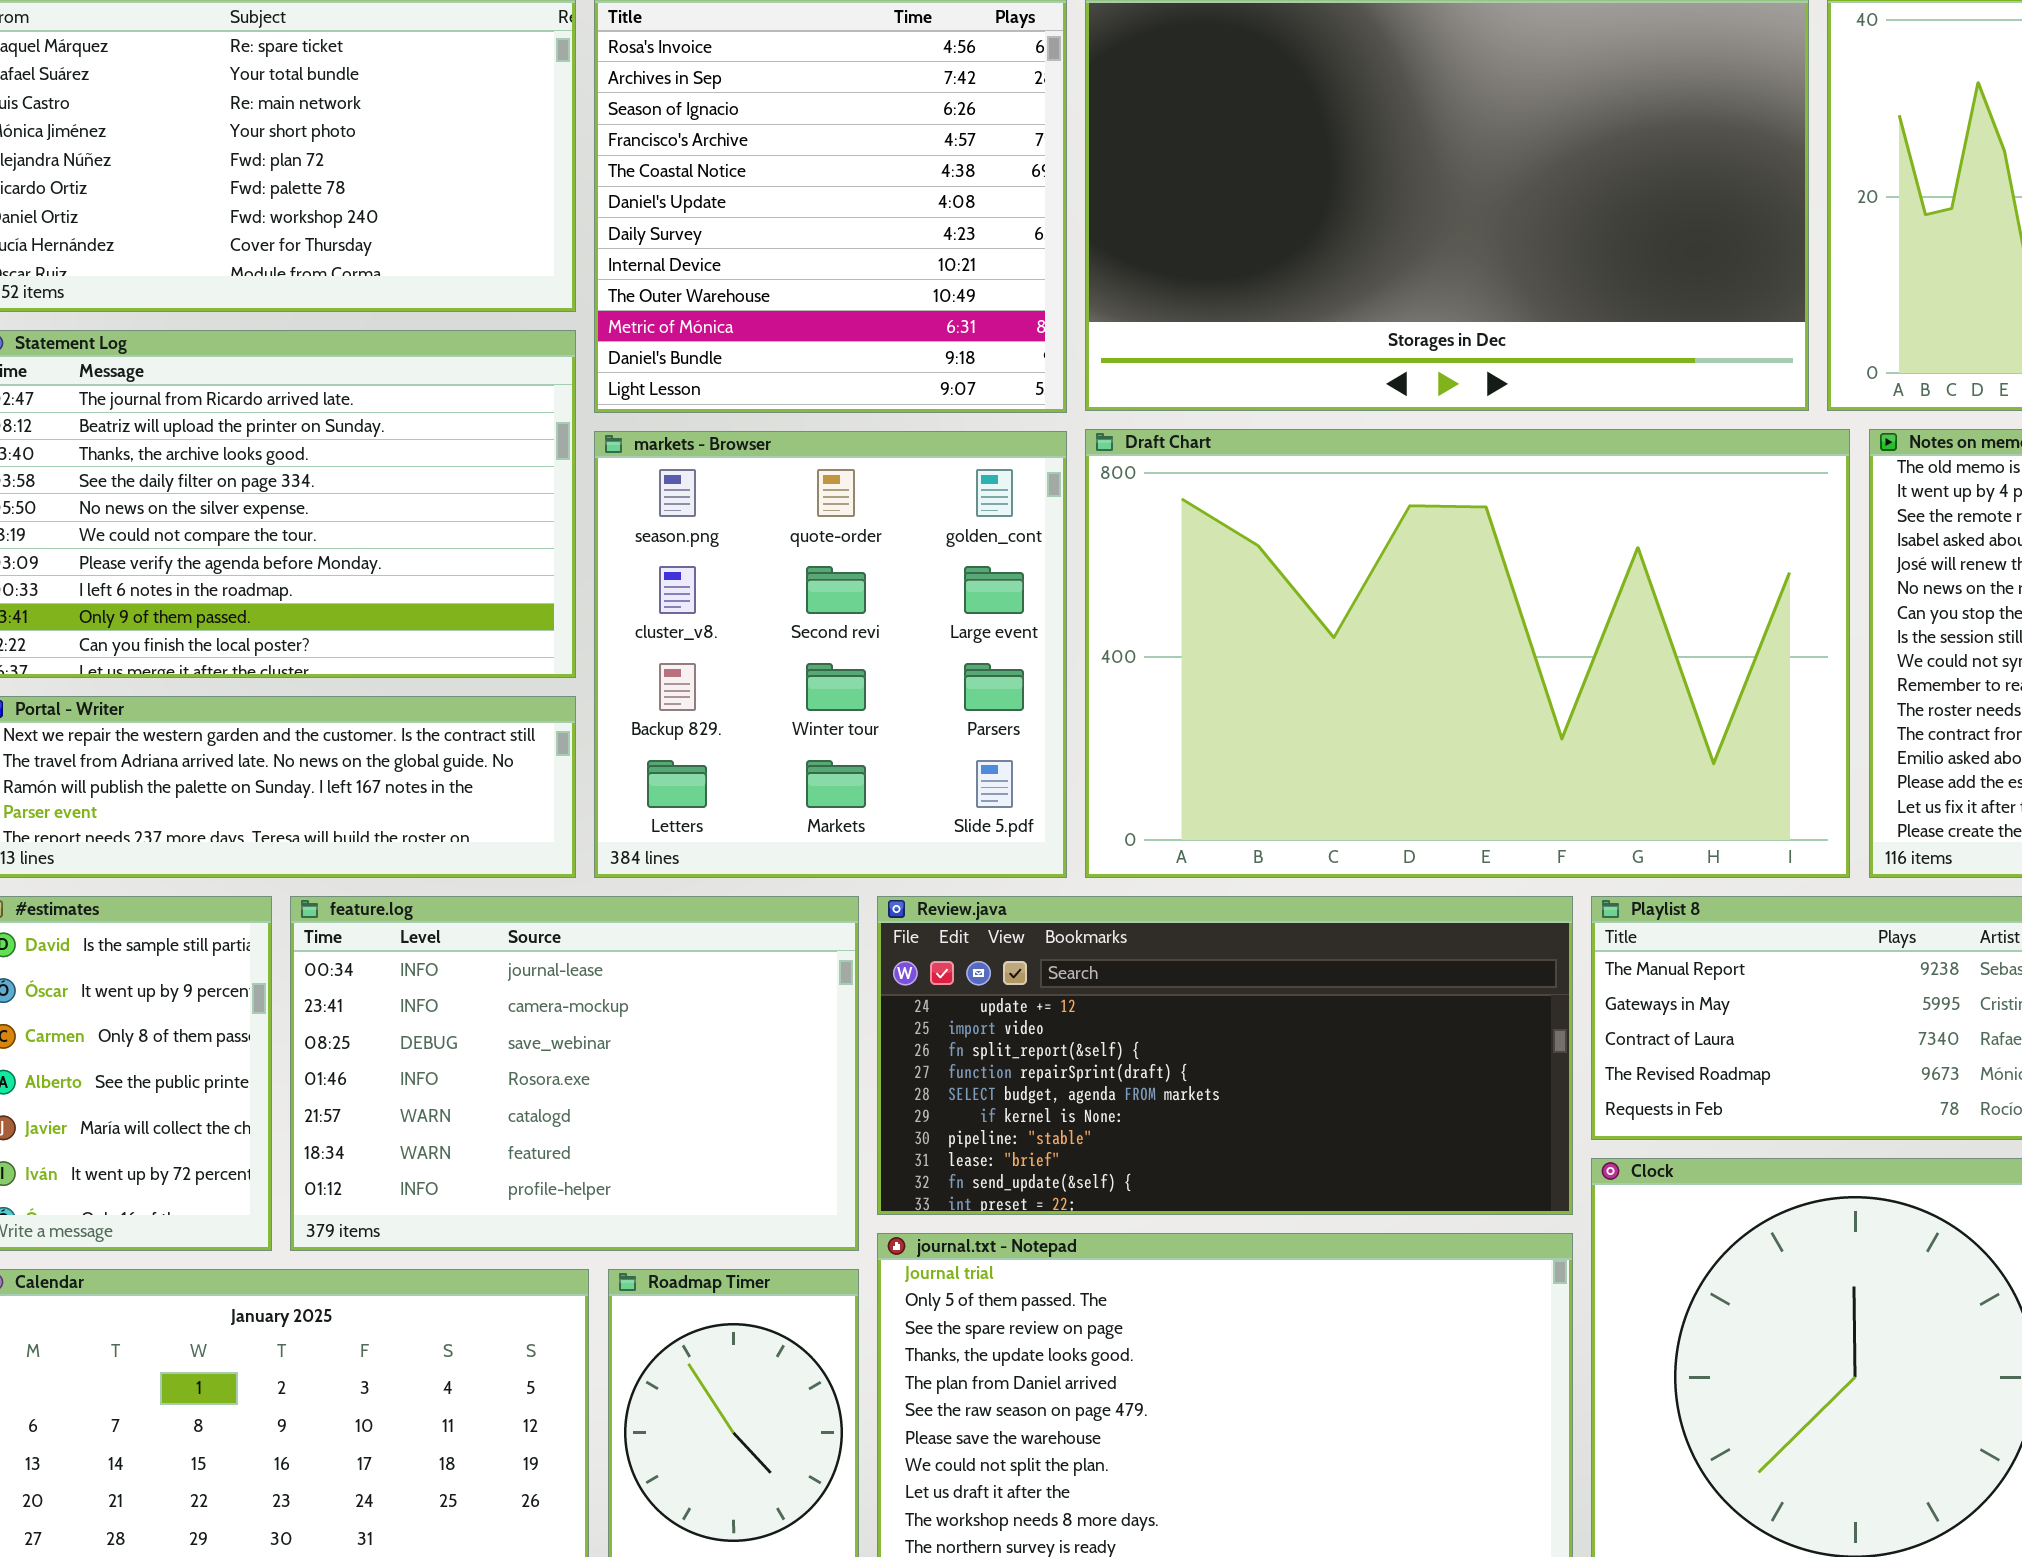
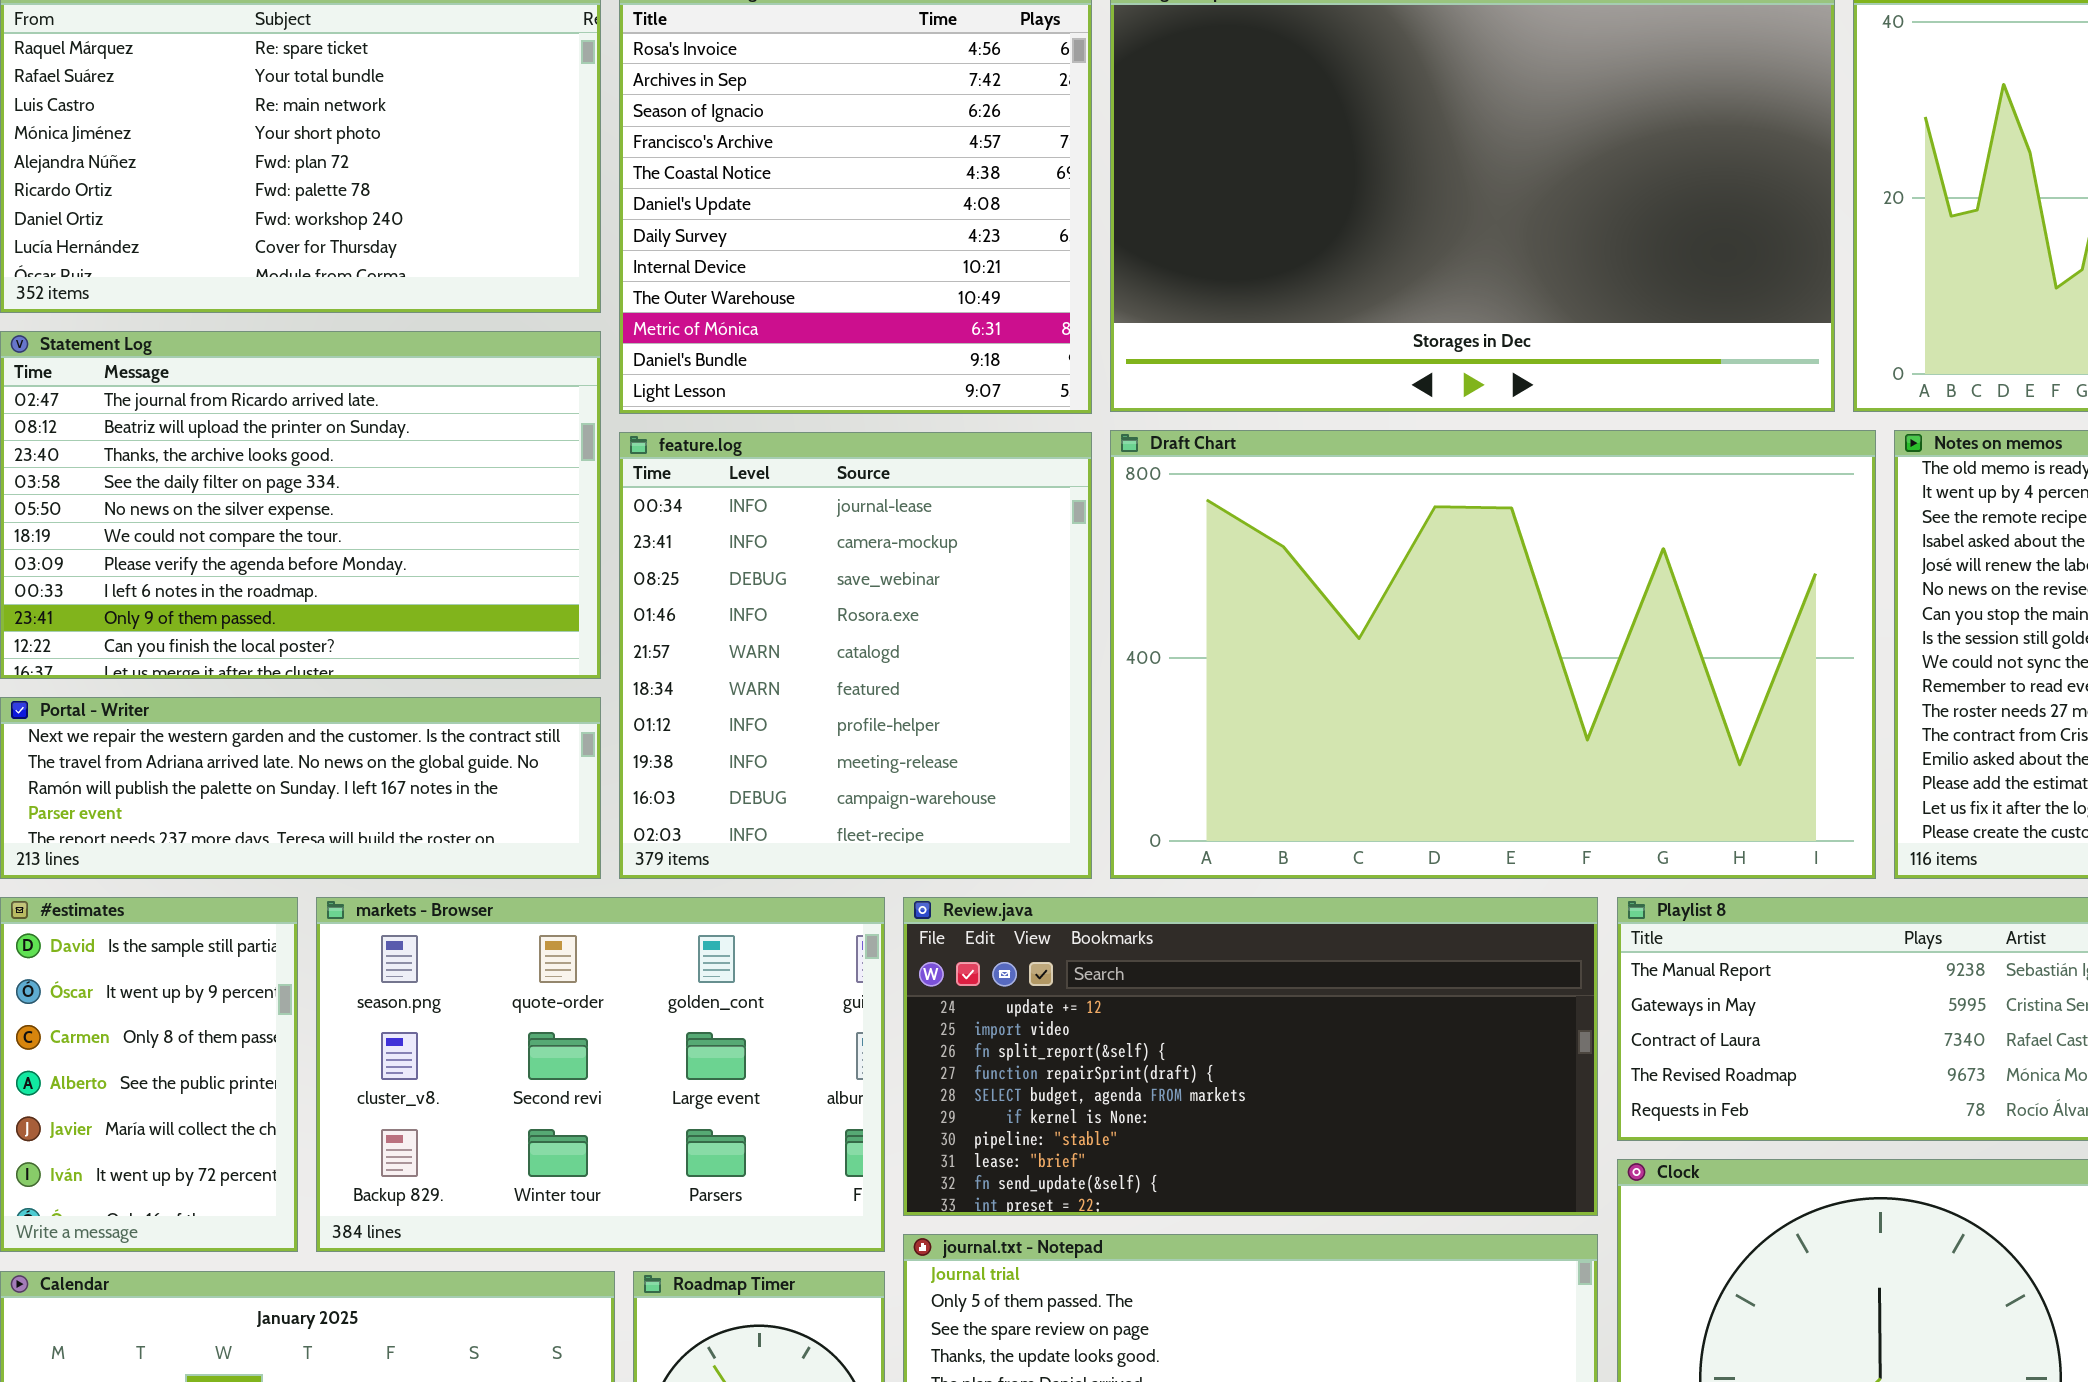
markets - Browser: [594,431,1067,878] -> [316,897,885,1252], moved, resized
feature.log: [290,896,859,1251] -> [619,432,1092,879], moved, resized

